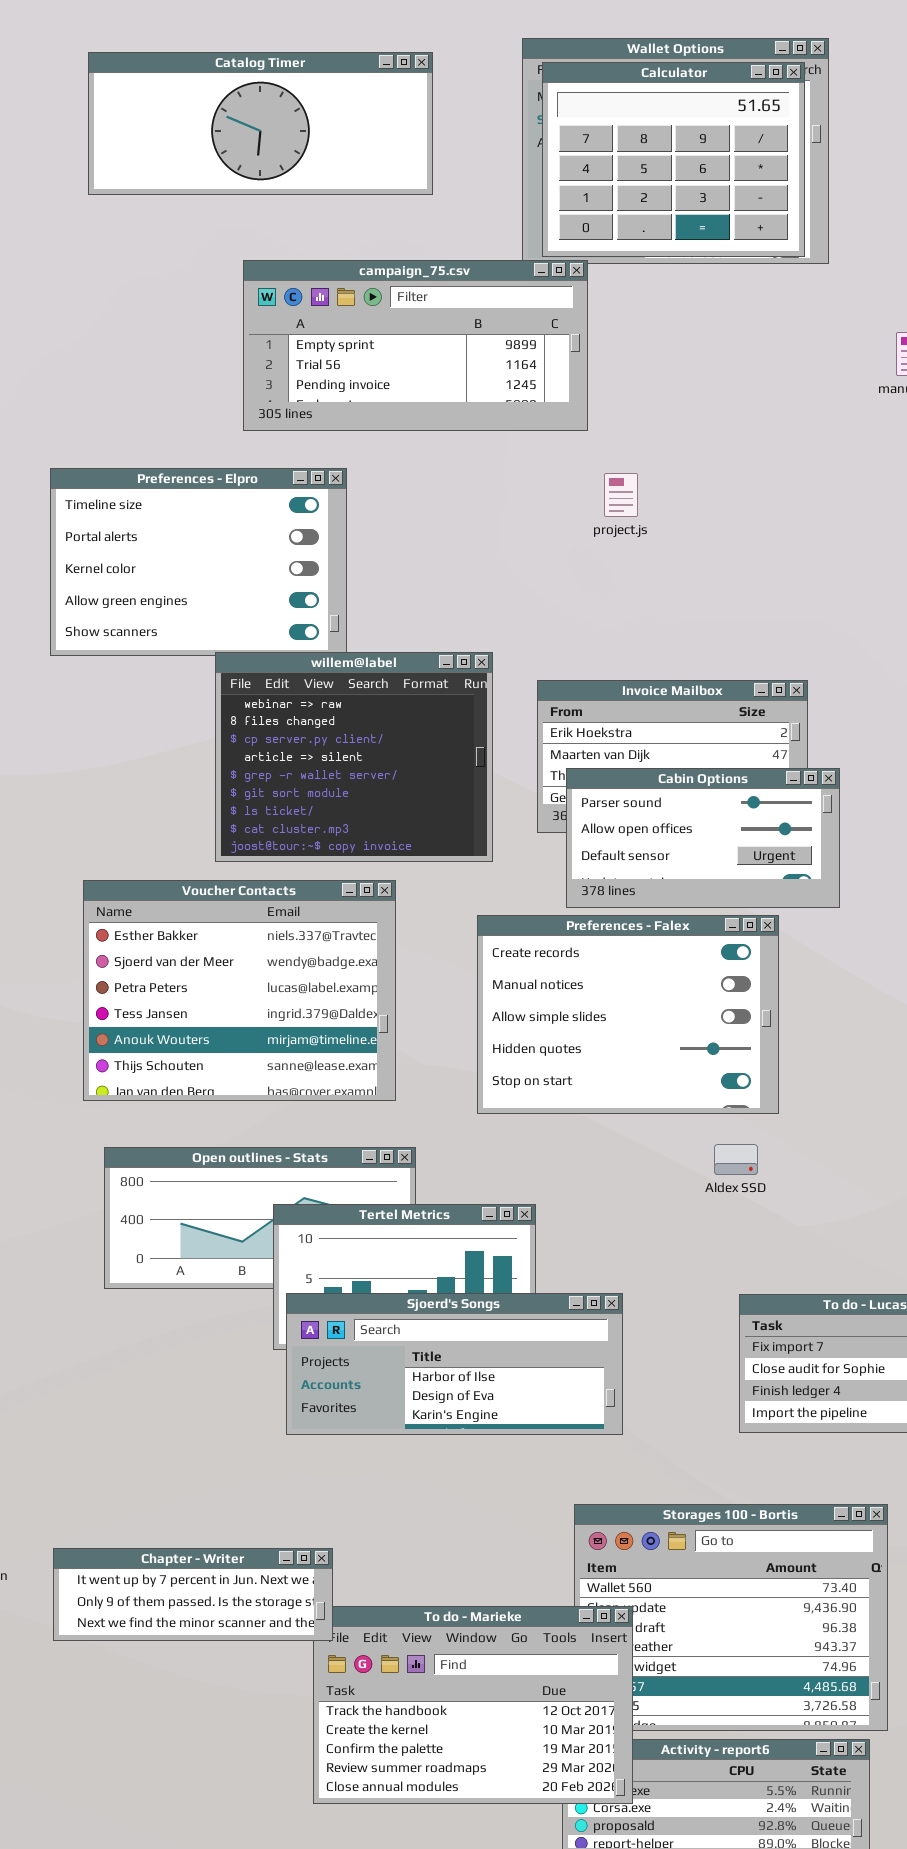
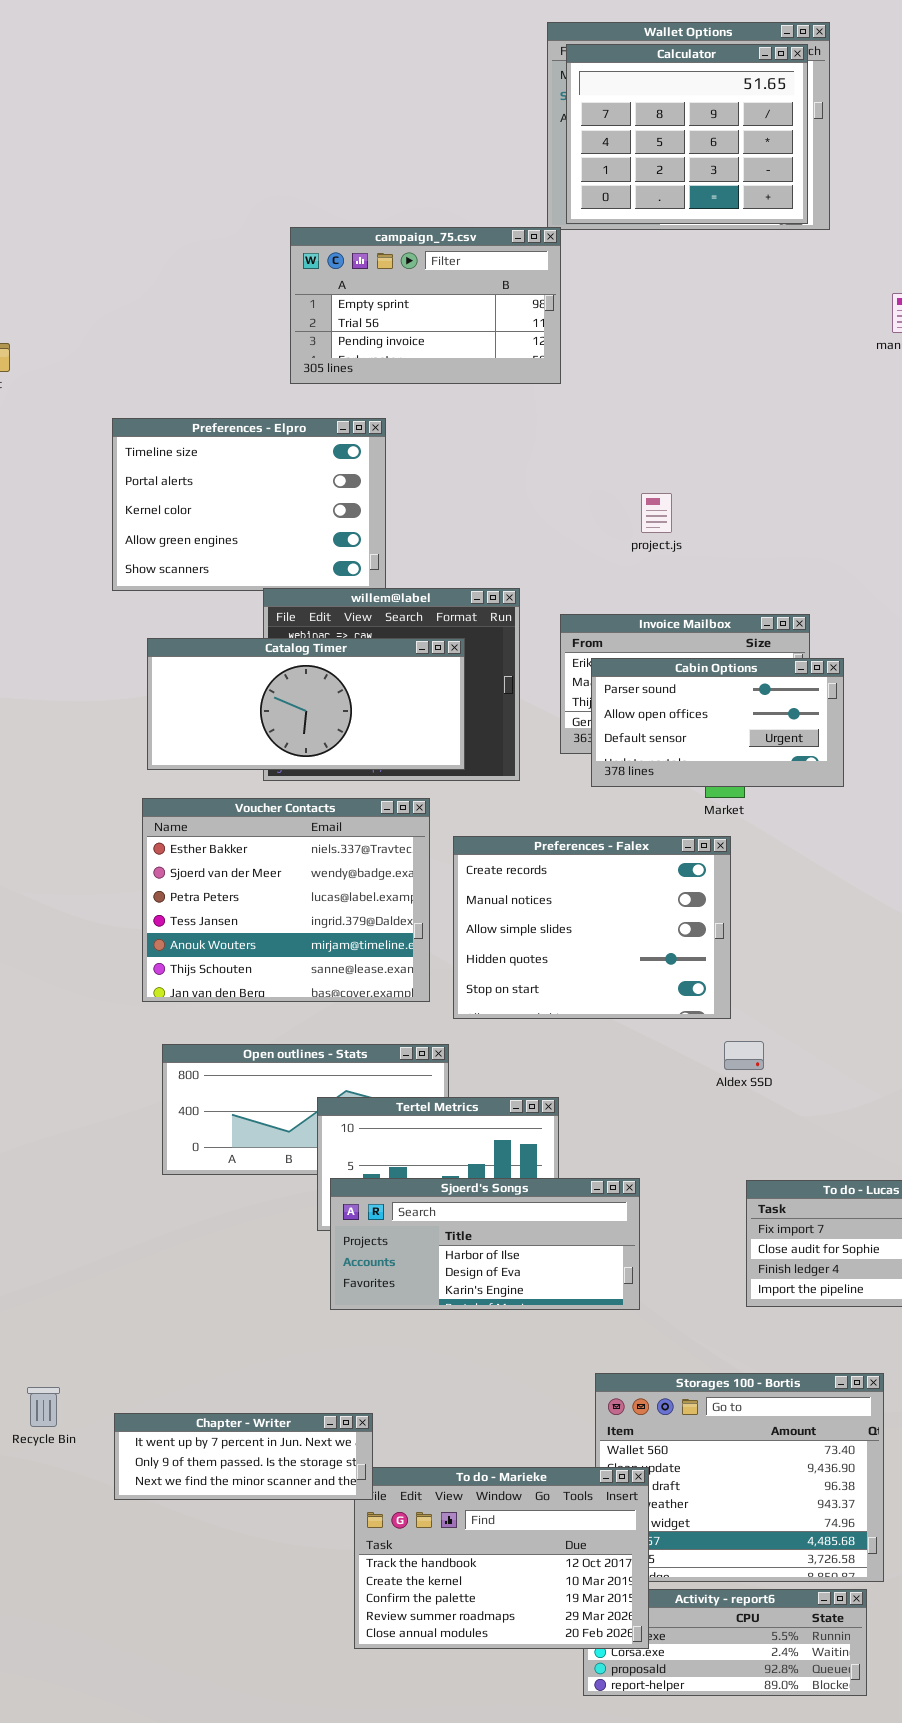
Catalog Timer: [88,52,433,195] -> [147,638,465,770], moved
campaign_75.csv: [243,260,588,431] -> [290,227,561,384], resized
project.js: [604,473,638,517] -> [641,493,672,533], moved
Cabin Options: [566,768,840,908] -> [591,658,844,787], moved
Preferences - Falex: [477,915,779,1114] -> [453,836,731,1019], moved

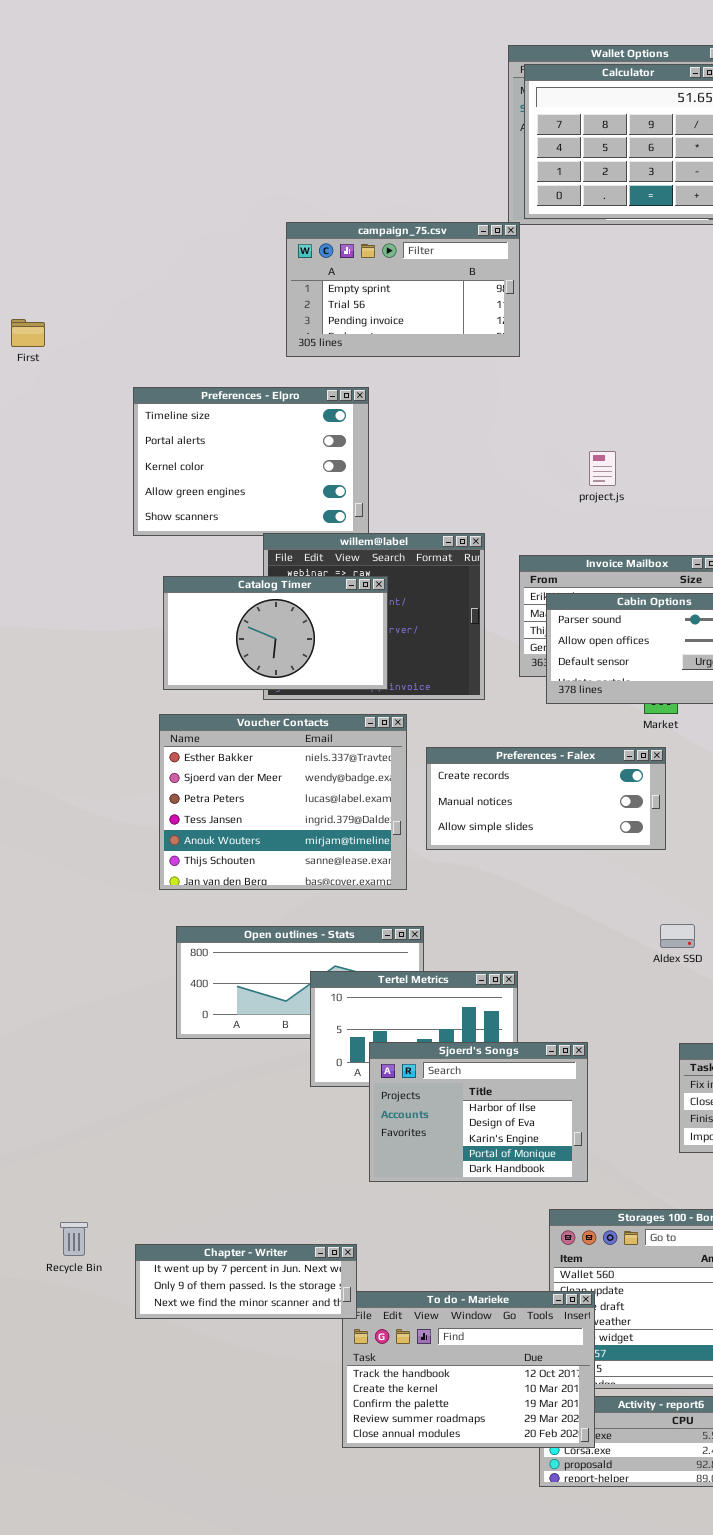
Catalog Timer: [147,638,465,770] -> [163,576,388,690], resized
Preferences - Falex: [453,836,731,1019] -> [426,747,666,850], resized
Sjoerd's Songs: [330,1178,640,1310] -> [369,1042,588,1182], resized

